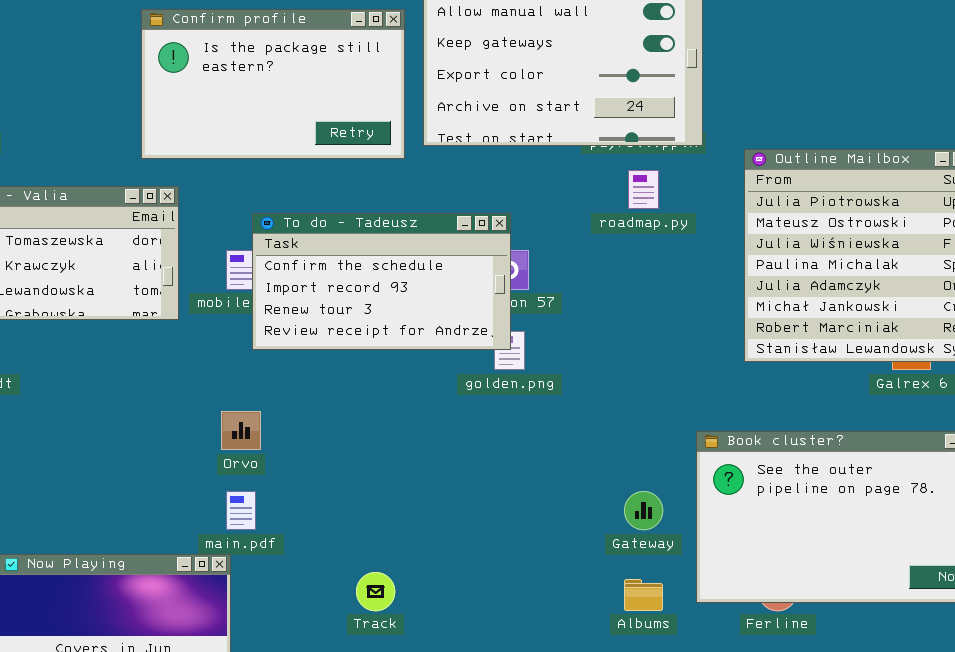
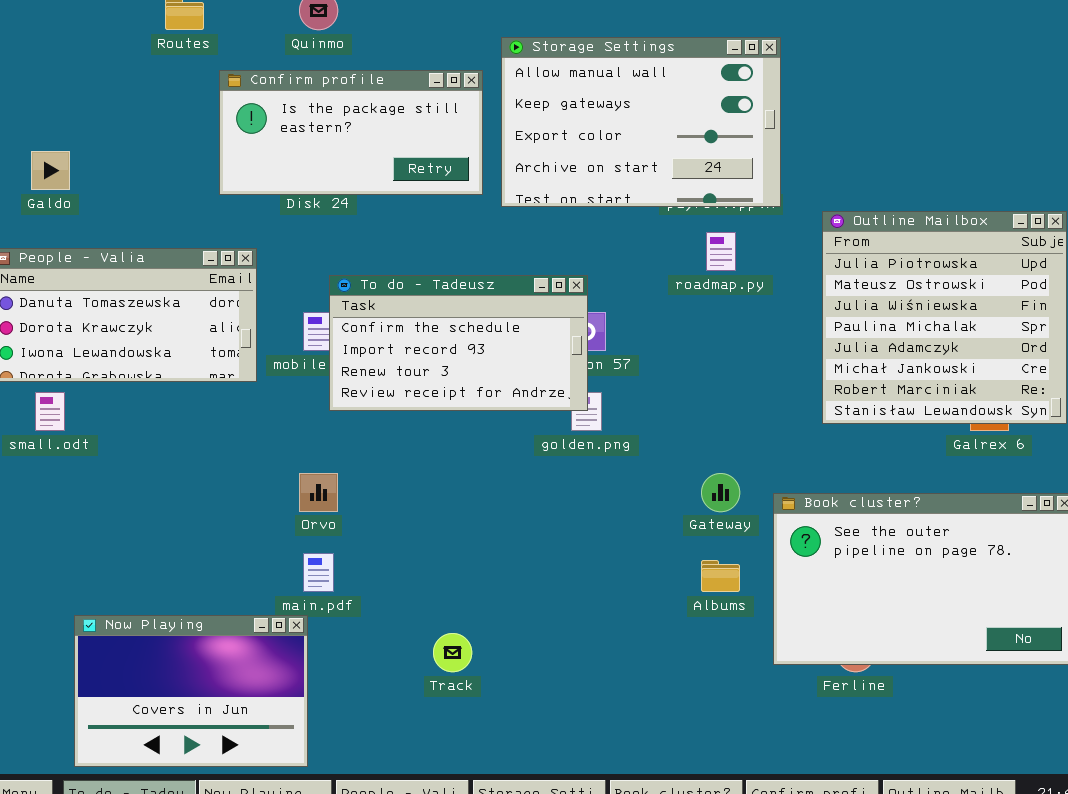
Confirm profile: [141,9,405,159] -> [219,70,483,195], resized
Gateway: [624,491,663,530] -> [701,473,740,512], moved
Albums: [624,579,663,611] -> [701,560,740,592], moved

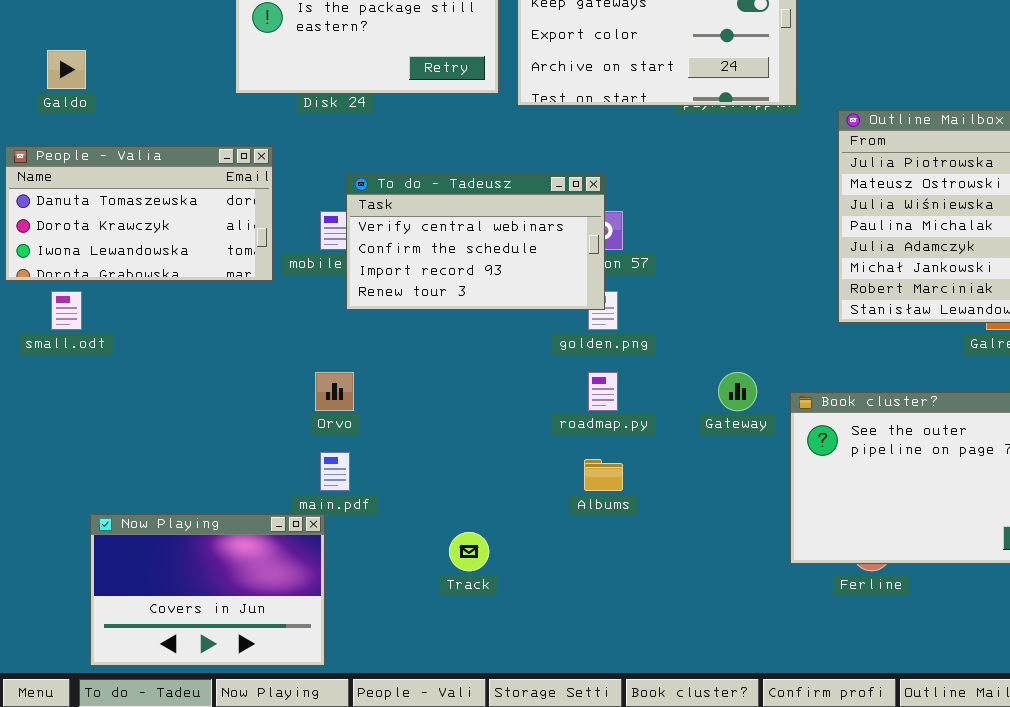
roadmap.py: [706,232,736,271] -> [588,372,618,411], moved
To do - Tadeusz: [329,275,588,411] -> [346,174,605,310], scrolled up 1 row
Albums: [701,560,740,592] -> [584,459,623,491], moved

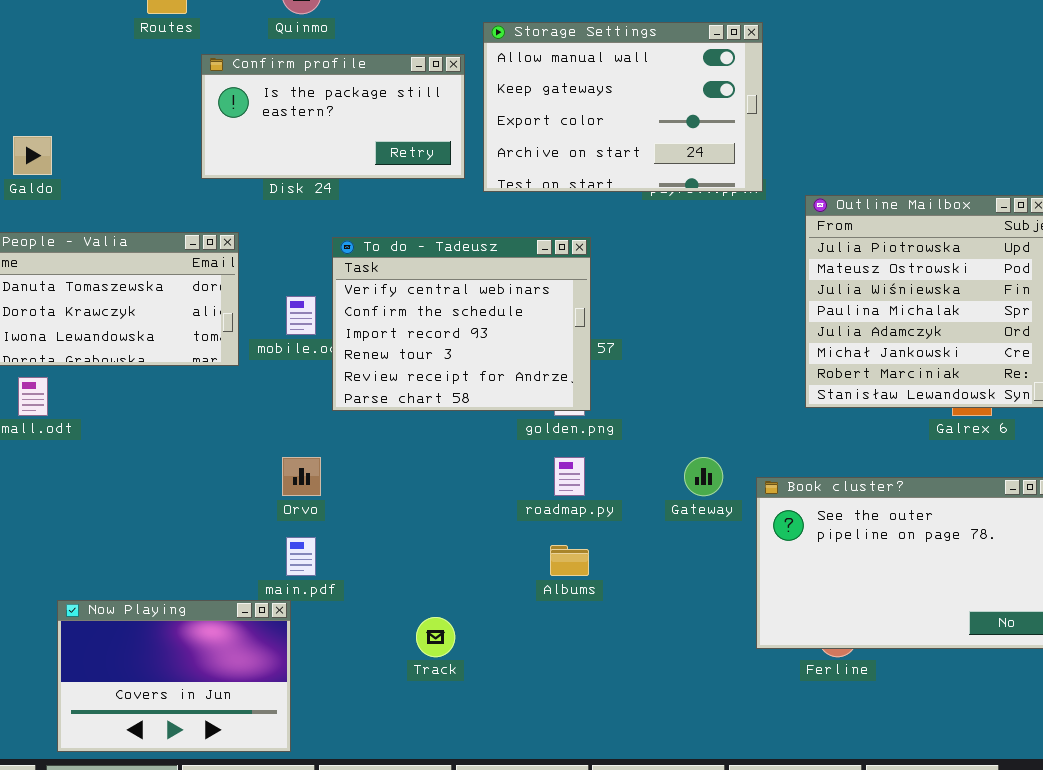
To do - Tadeusz: [346,174,605,310] -> [332,237,591,411], moved, resized

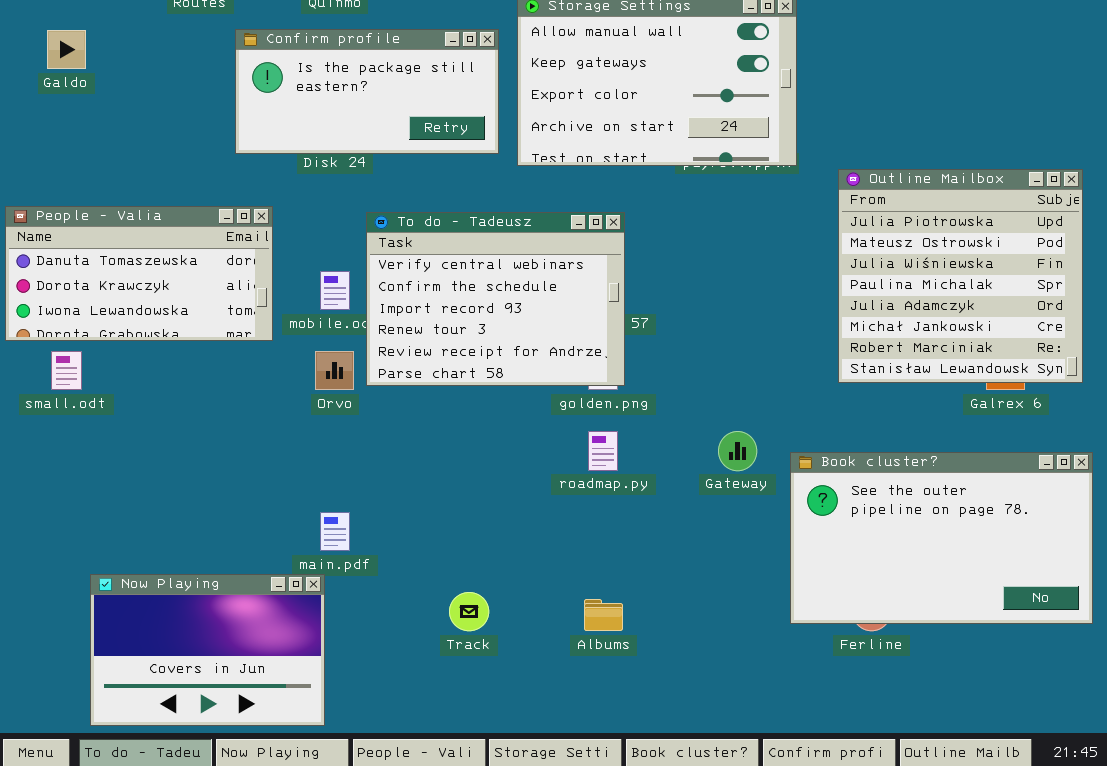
Galdo: [13,136,52,175] -> [47,30,86,69], moved
Orvo: [282,457,321,496] -> [315,351,354,390], moved
Albums: [550,545,589,576] -> [584,599,623,631], moved

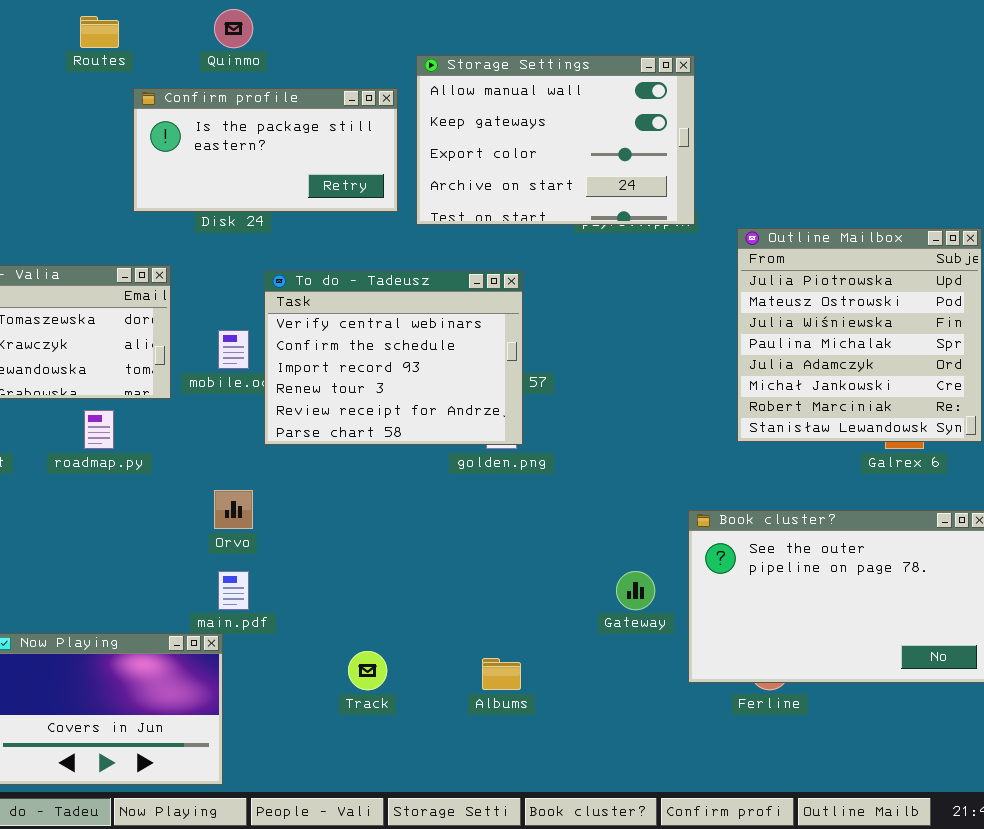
Orvo: [315,351,354,390] -> [214,490,253,529], moved
roadmap.py: [588,431,618,471] -> [84,410,114,449], moved
Gateway: [718,431,757,471] -> [616,571,655,610], moved

